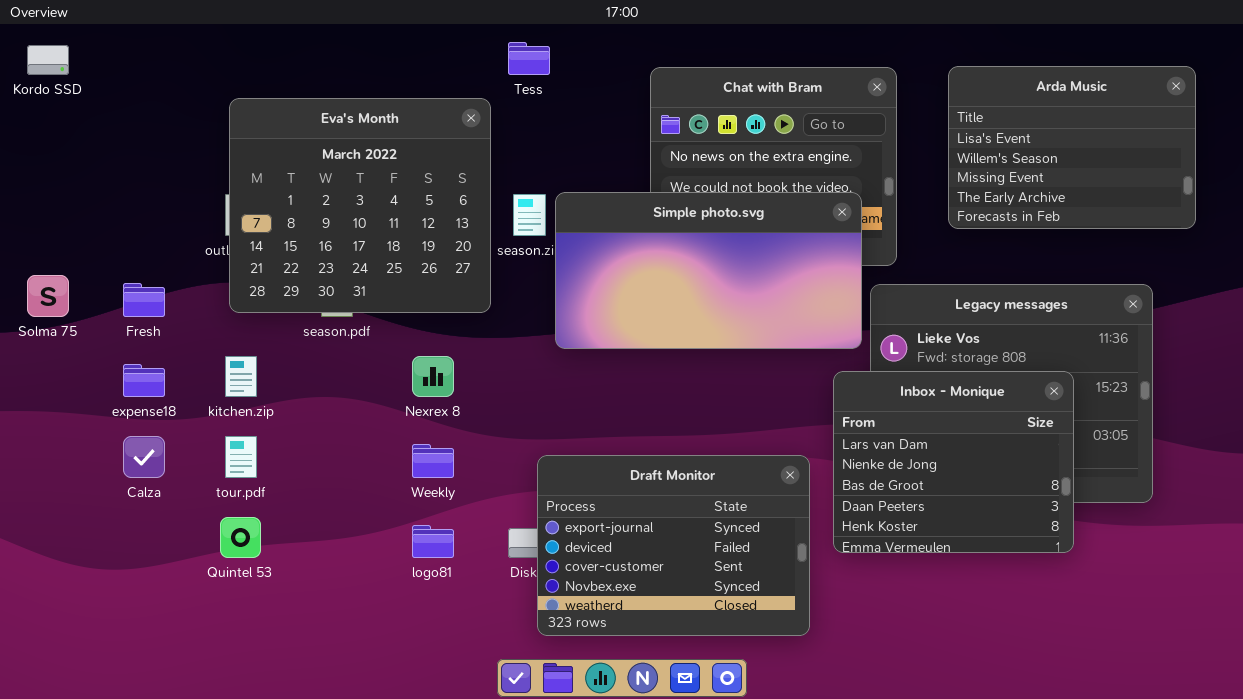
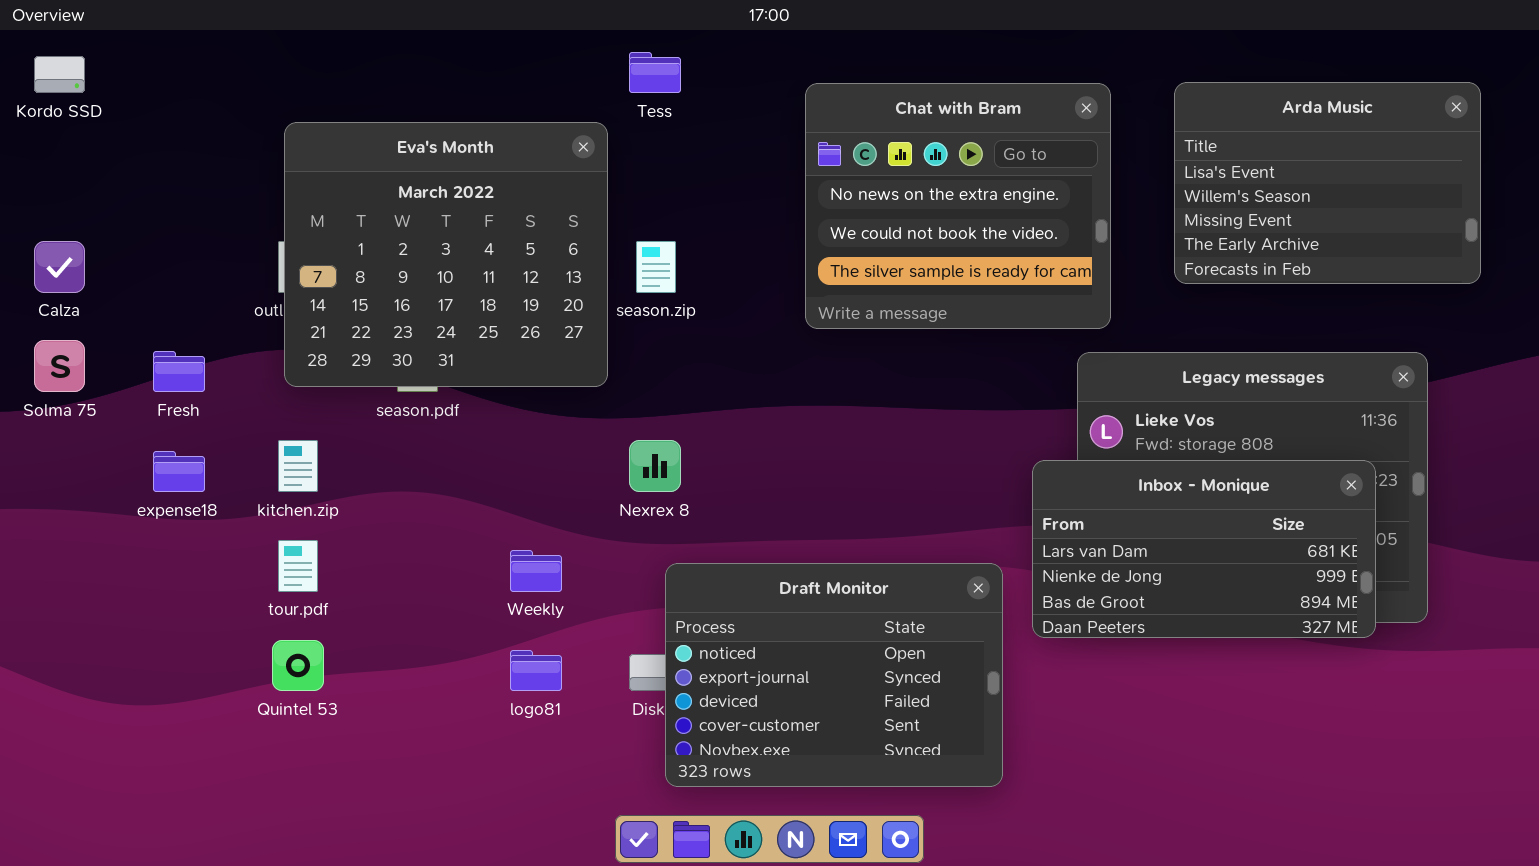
Simple photo.svg: [555,192,862,349] -> none, closed
Nexrex 8: [412,356,454,397] -> [629,440,681,492], moved
Inbox - Monique: [833,371,1074,553] -> [1032,460,1376,638], resized
Calza: [123,436,165,478] -> [34,241,85,293], moved
Draft Monitor: [537,455,810,636] -> [665,563,1003,787], scrolled up 1 row

